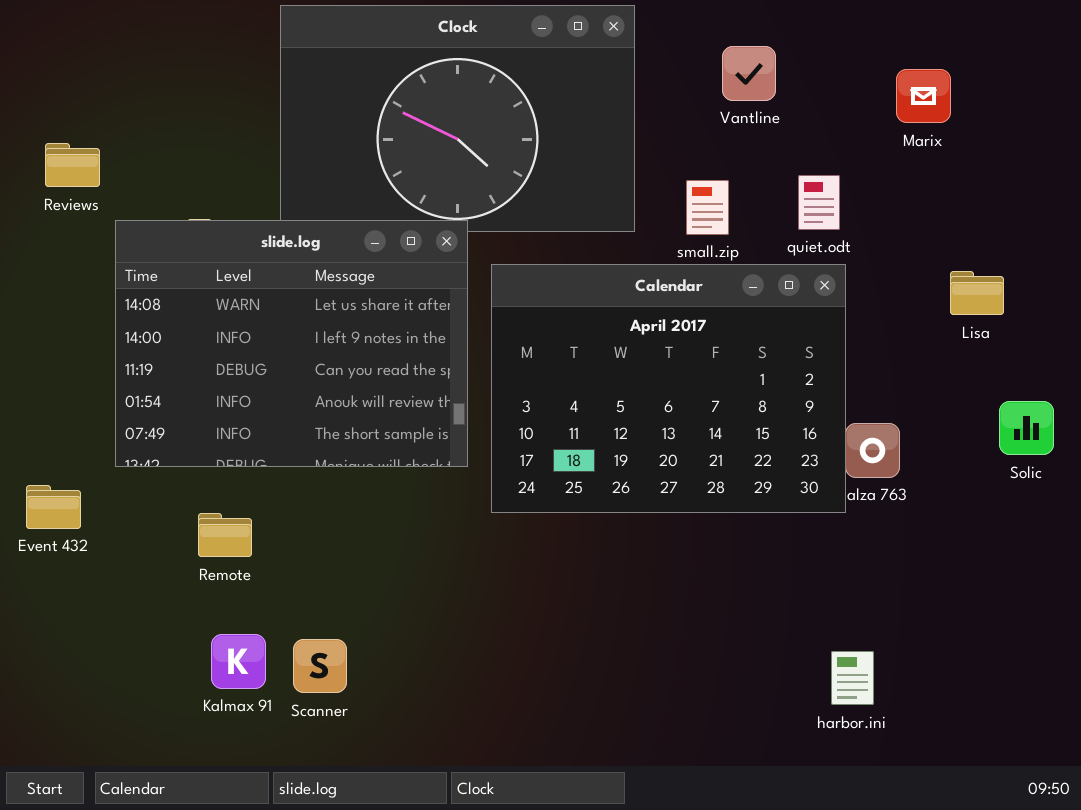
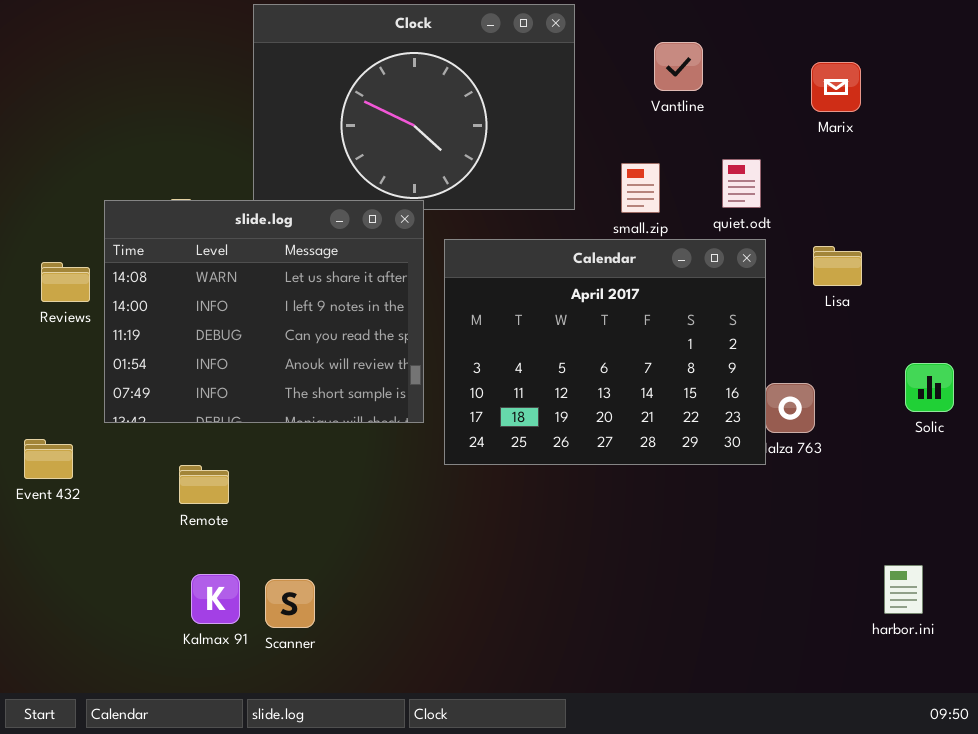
Reviews: [45,143,100,187] -> [41,262,90,302], moved
Lisa: [950,271,1004,315] -> [813,246,862,286], moved
harbor.ini: [831,651,874,705] -> [884,565,923,614], moved

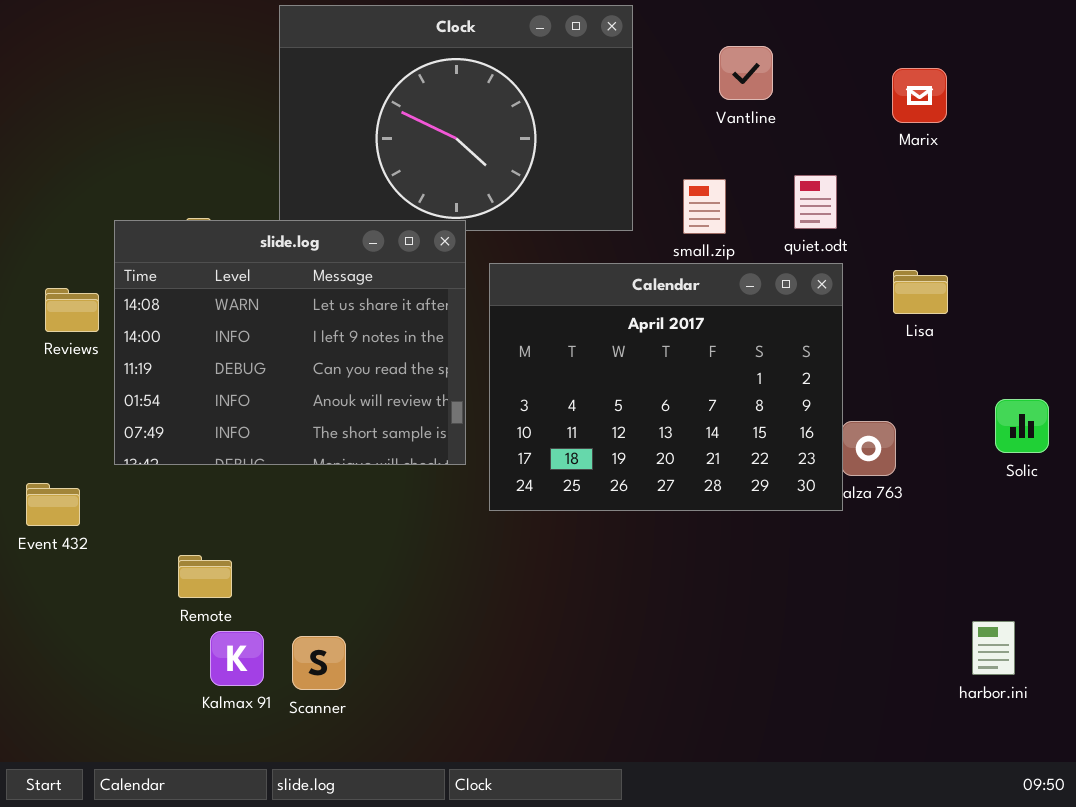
Remote: [179,465,229,504] -> [178,555,232,598], moved

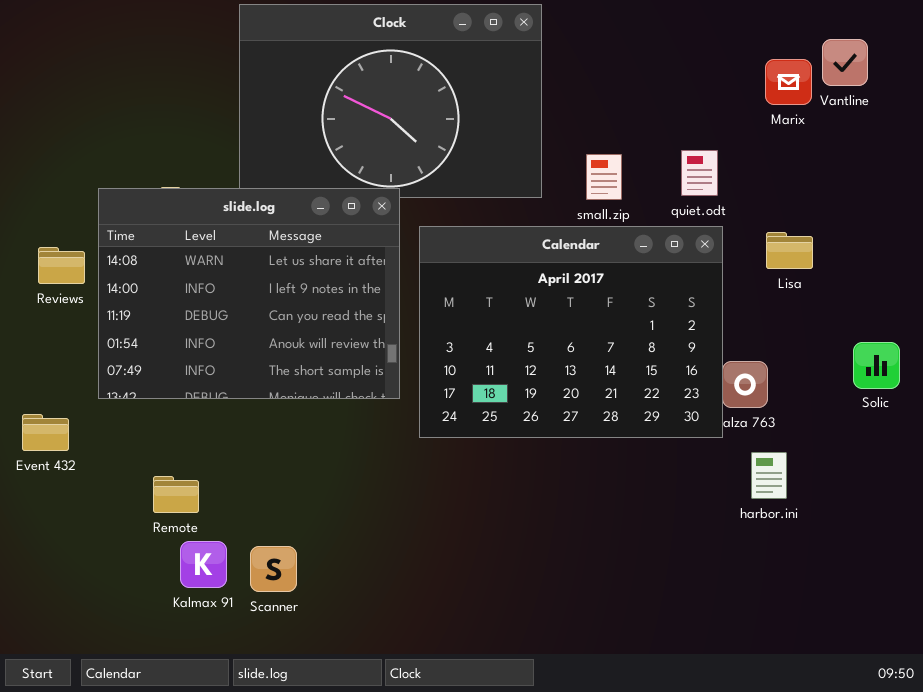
Vantline: [719,46,773,100] -> [822,39,868,86], moved
harbor.ini: [972,621,1015,675] -> [751,452,787,499], moved

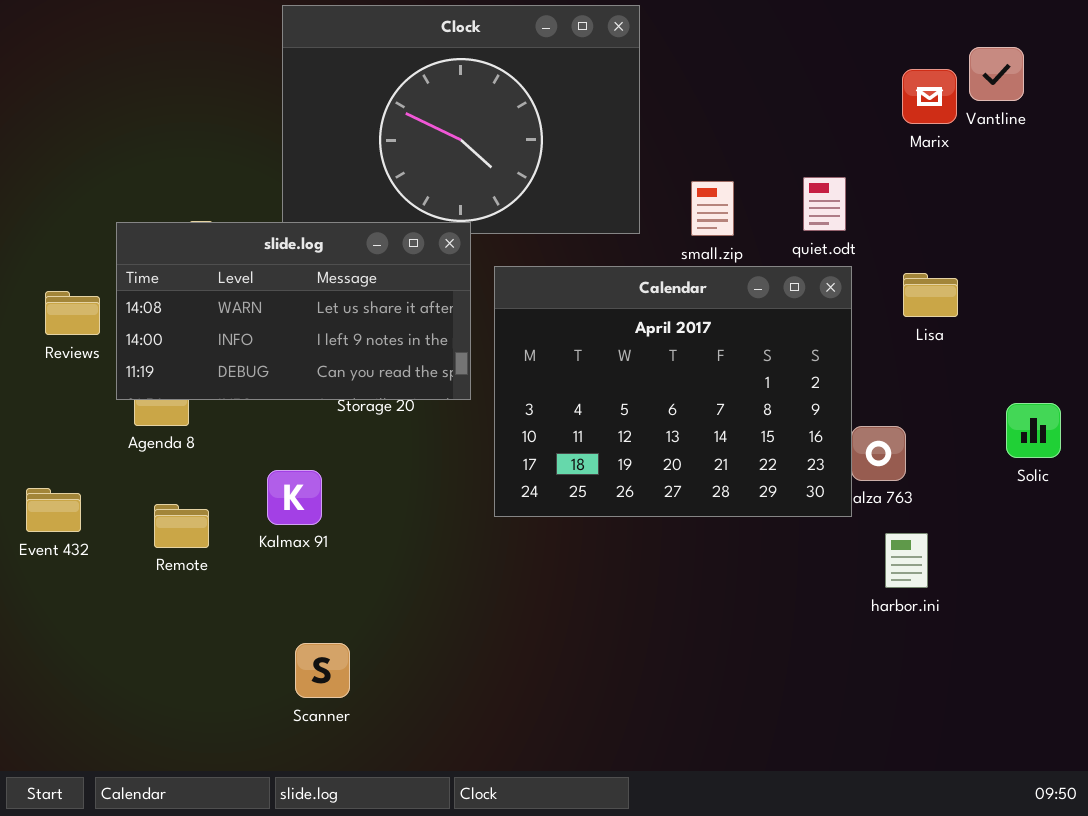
slide.log: [98,188,400,399] -> [116,222,471,400], resized
Remote: [153,476,199,513] -> [154,504,209,548], moved
Kalmax 91: [180,541,227,588] -> [267,470,322,525], moved

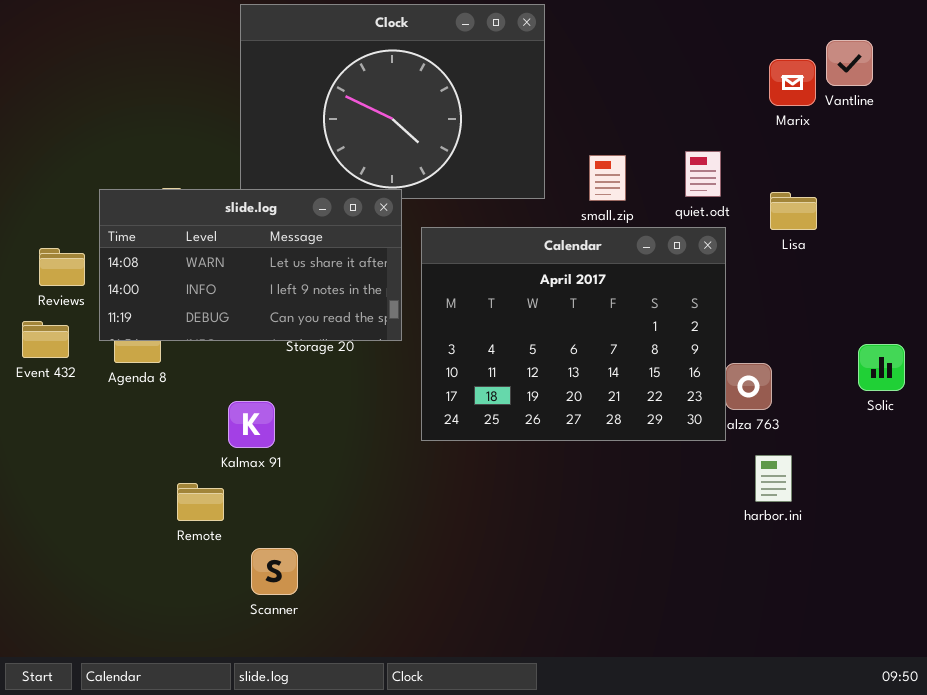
Lisa: [903,273,958,317] -> [770,192,817,230], moved
Event 432: [26,488,81,532] -> [22,321,69,358], moved
Remote: [154,504,209,548] -> [177,483,224,521], moved

